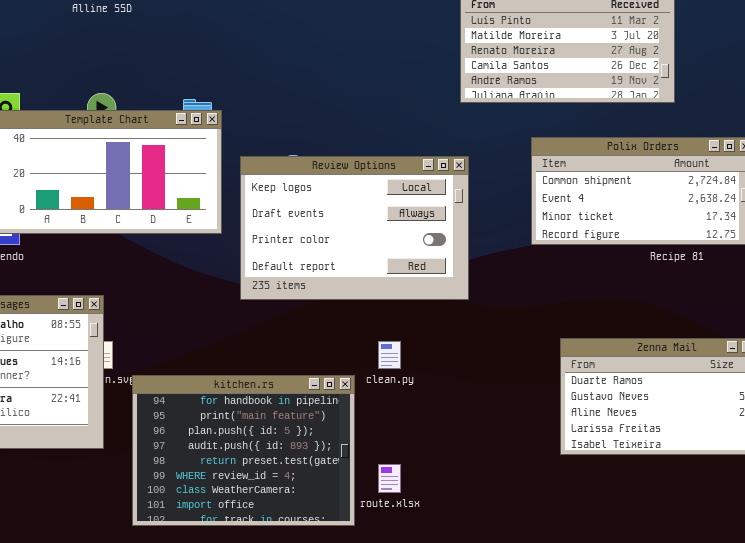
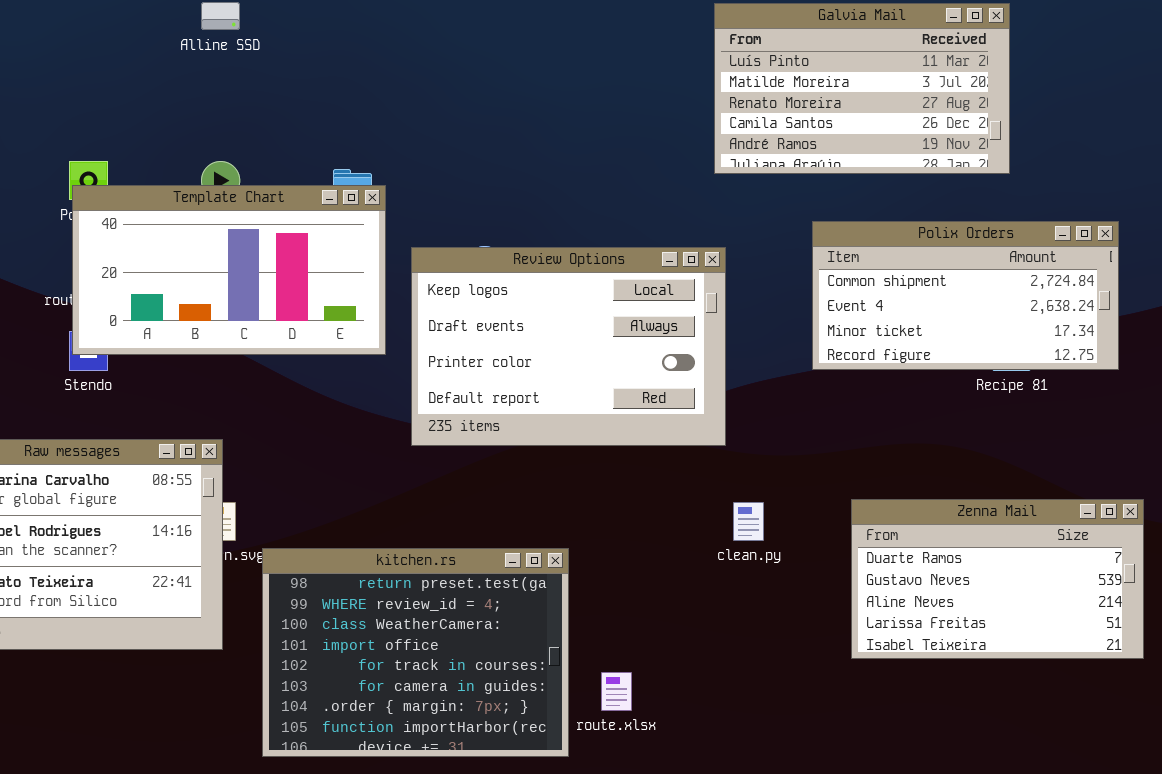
clean.py: [378,341,401,369] -> [733,502,764,541], moved
kitchen.rs: [132,375,355,526] -> [262,548,569,757], scrolled down 4 rows

